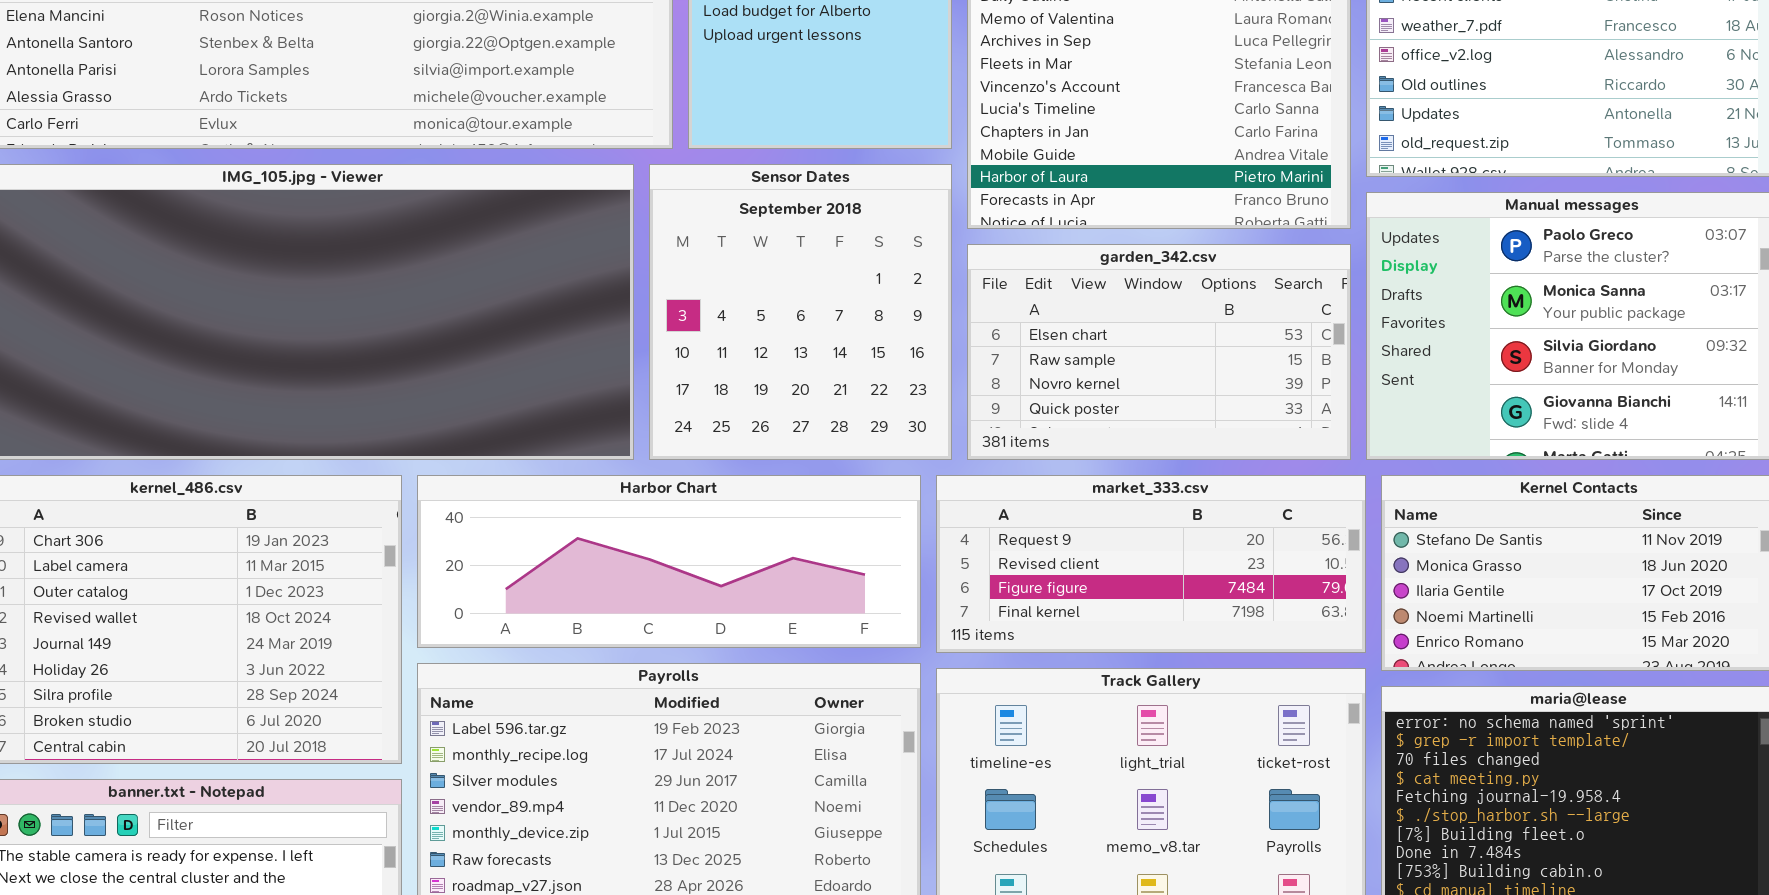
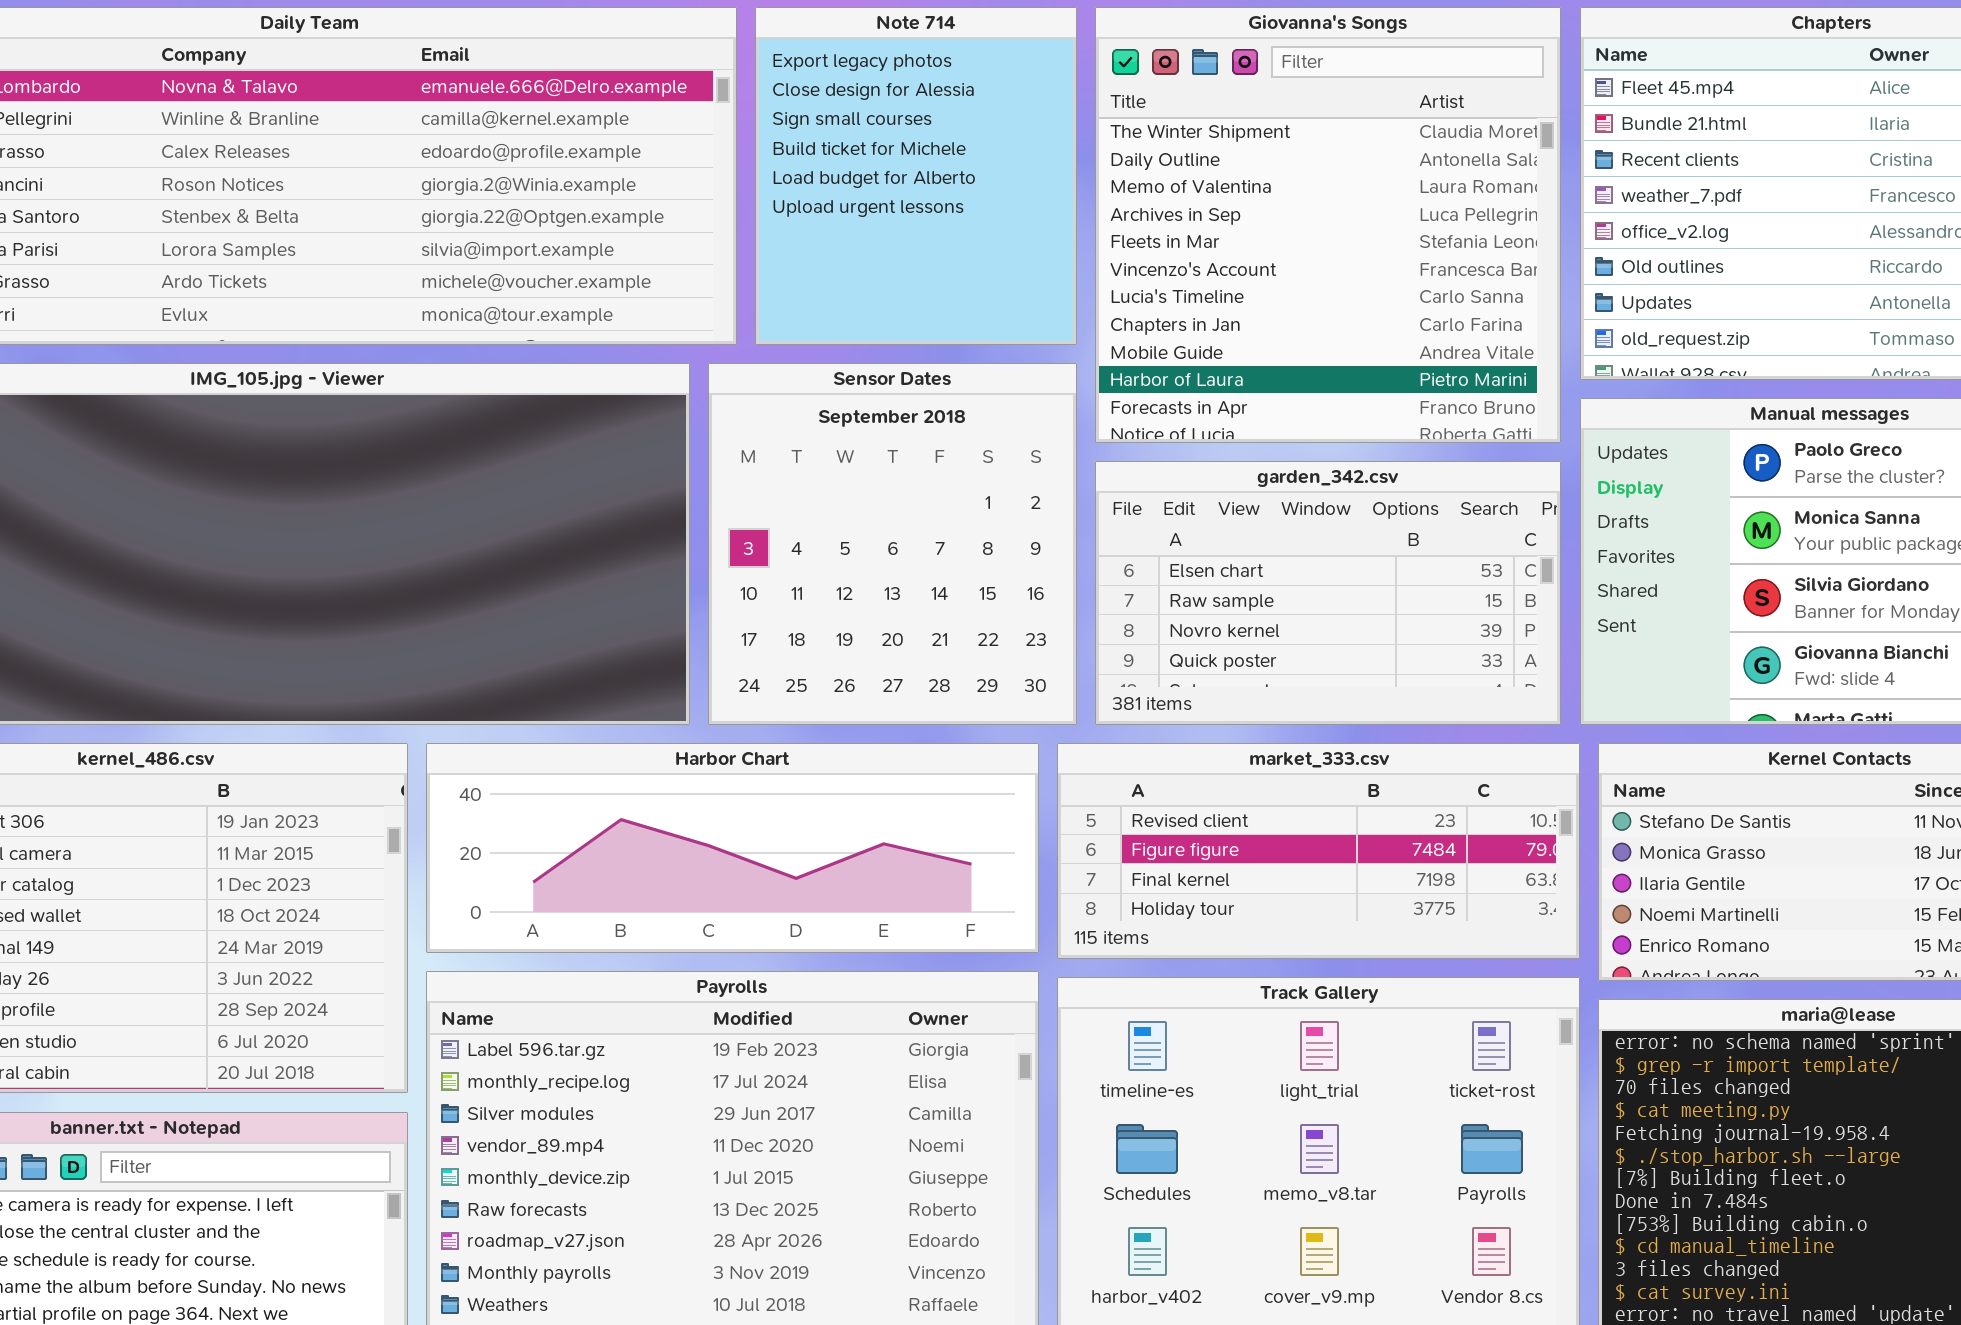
market_333.csv: [936,475,1366,653] -> [1057,743,1580,959], scrolled down 1 row

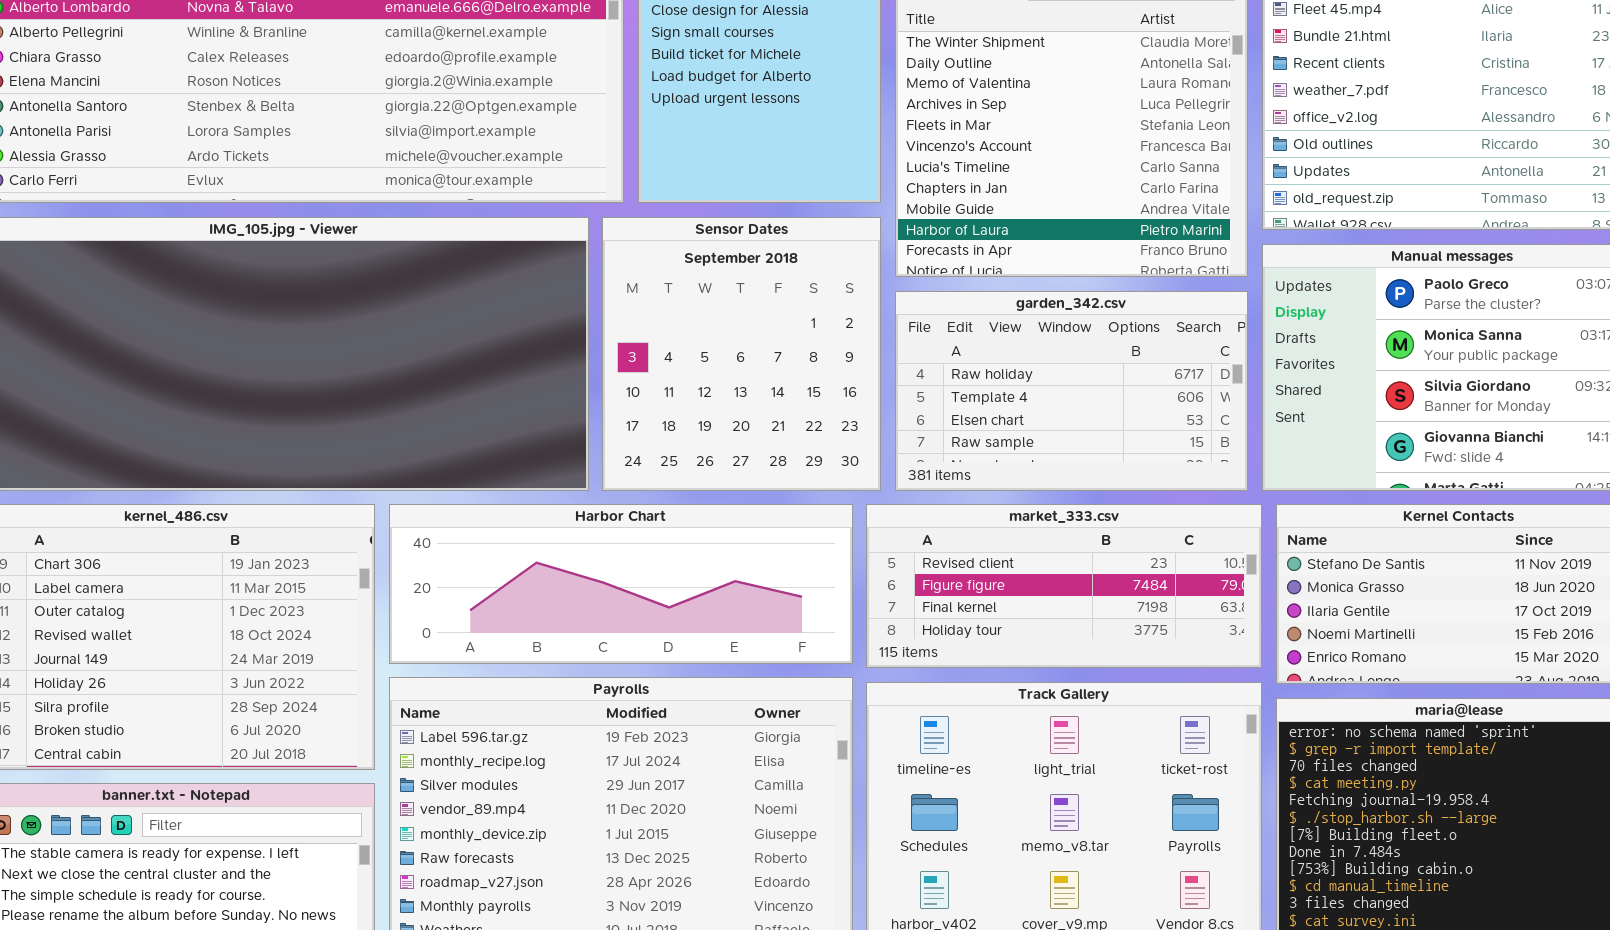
garden_342.csv: [1095,461,1561,725] -> [895,291,1248,491], scrolled up 2 rows

